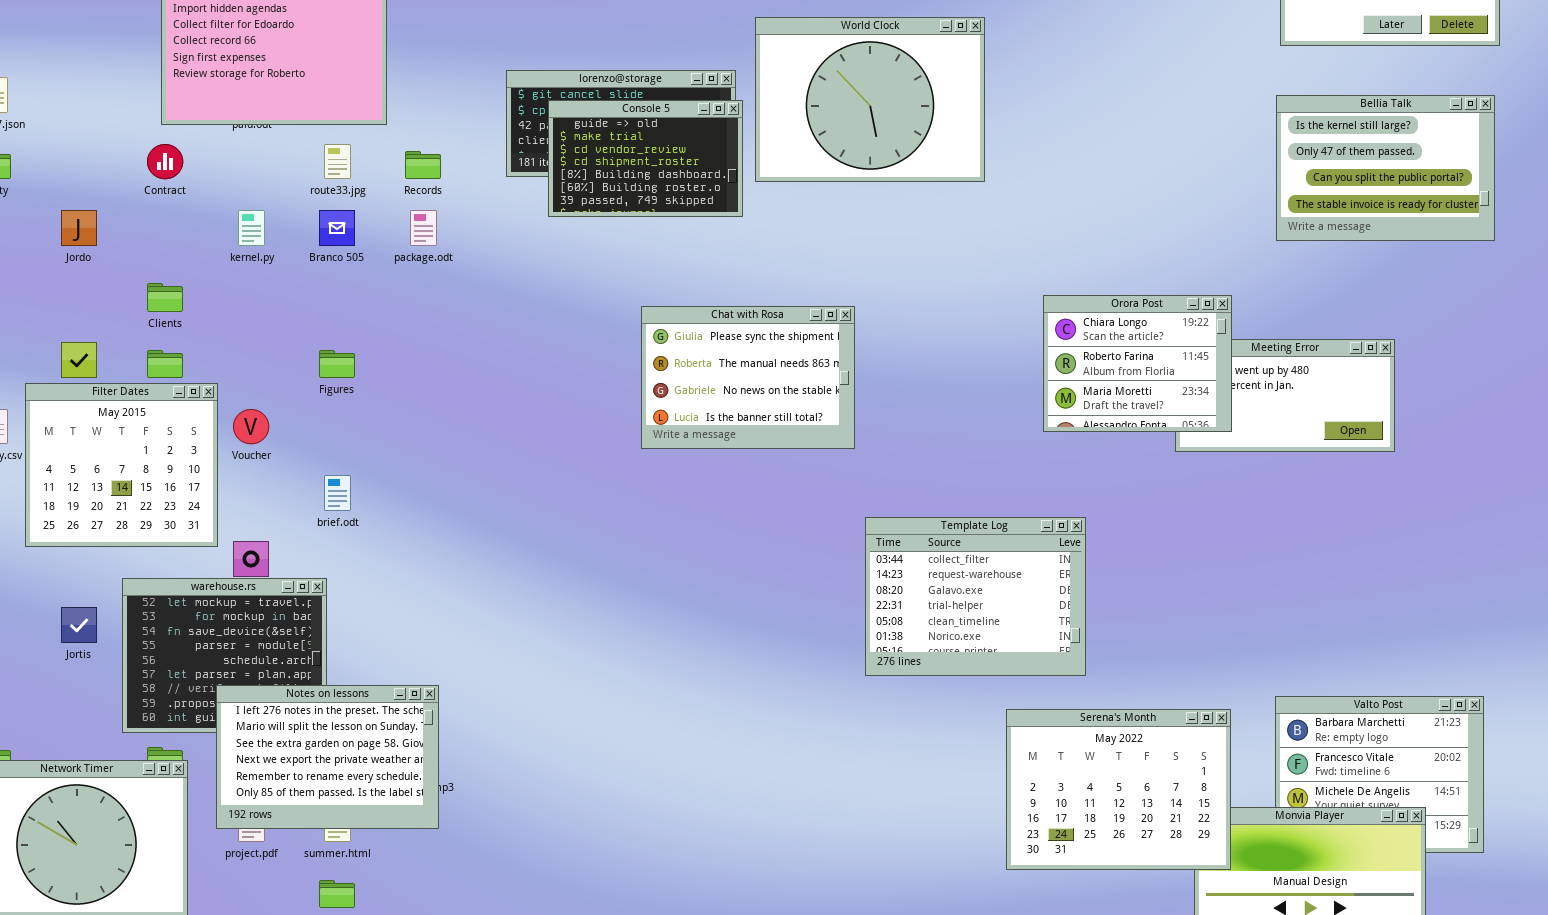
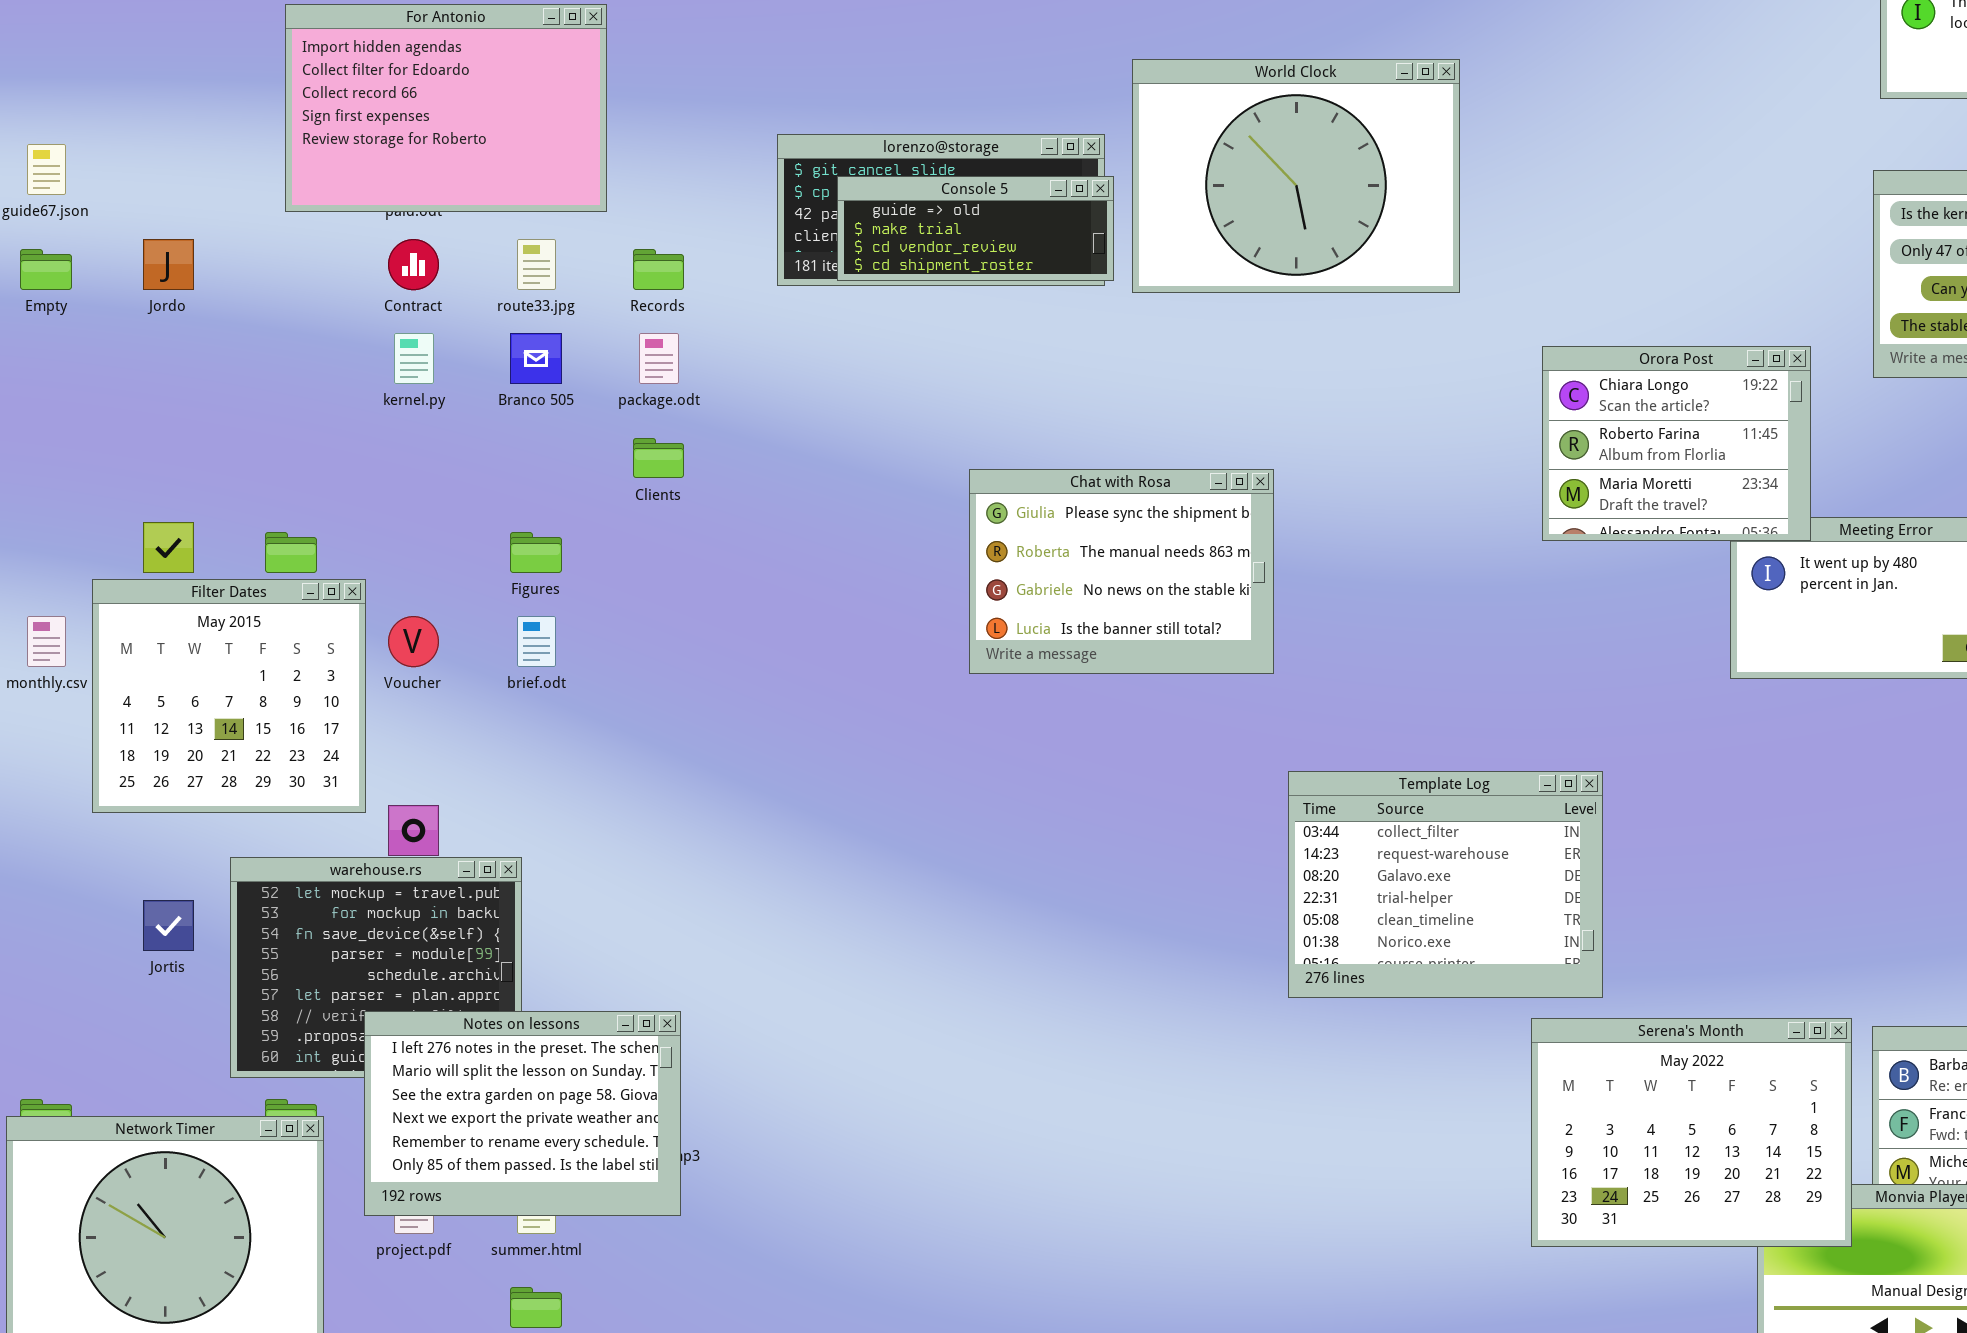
Console 5: [548,100,743,217] -> [837,176,1114,281], resized
Contract: [147,144,183,179] -> [388,239,439,290], moved
Jordo: [61,210,97,246] -> [143,239,194,290], moved
Clients: [147,283,183,312] -> [633,438,684,478], moved
Orora Post: [1043,295,1232,432] -> [1542,346,1811,541], moved
brief.odt: [324,475,351,511] -> [517,616,556,667], moved
Serena's Month: [1006,709,1231,870] -> [1531,1018,1852,1247], moved

